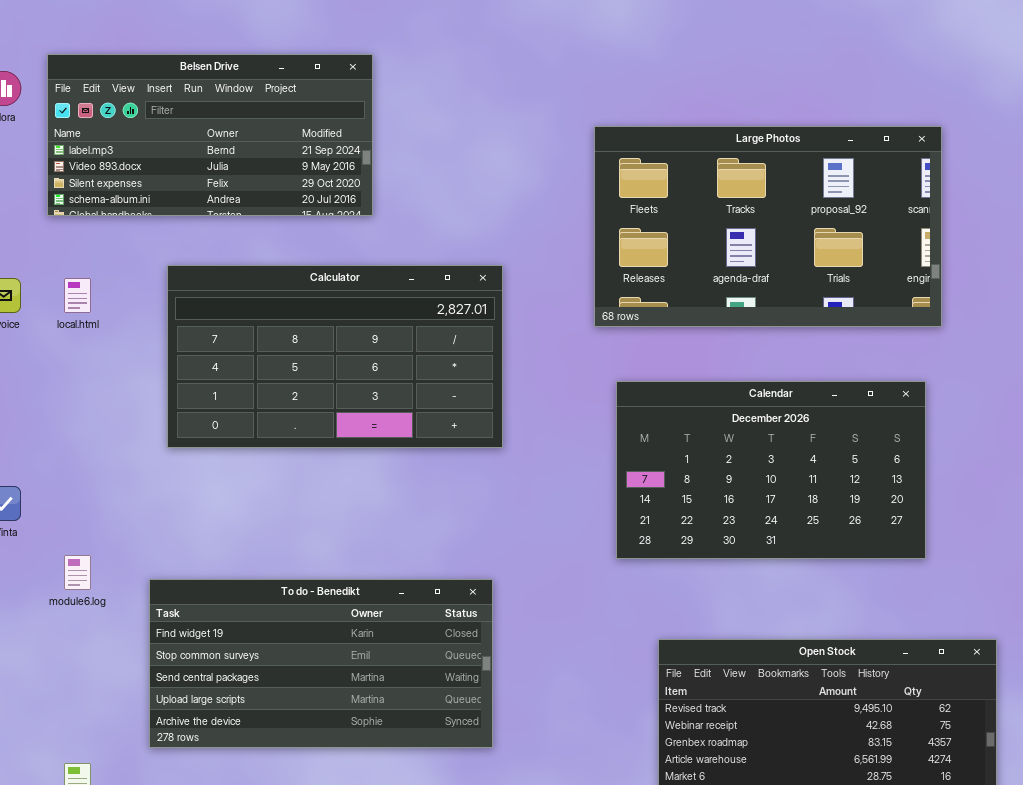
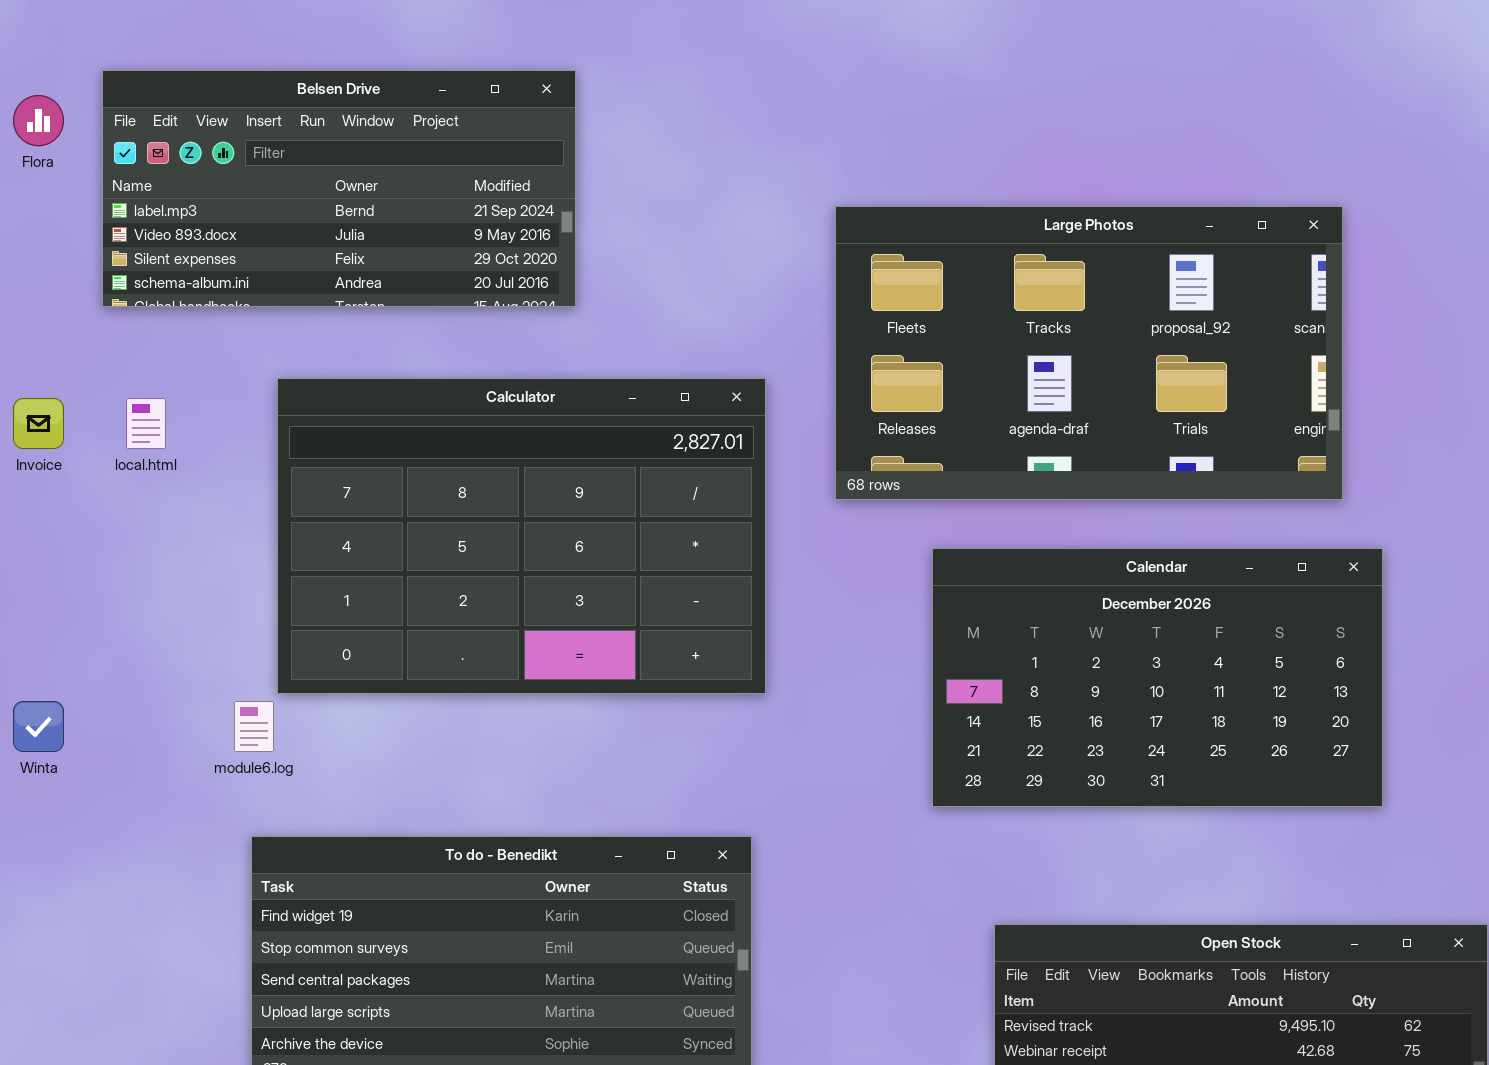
Large Photos: [594,126,942,327] -> [835,206,1343,500], moved
Calculator: [167,265,503,448] -> [277,378,766,694], resized
module6.log: [64,555,91,590] -> [234,701,274,752], moved

